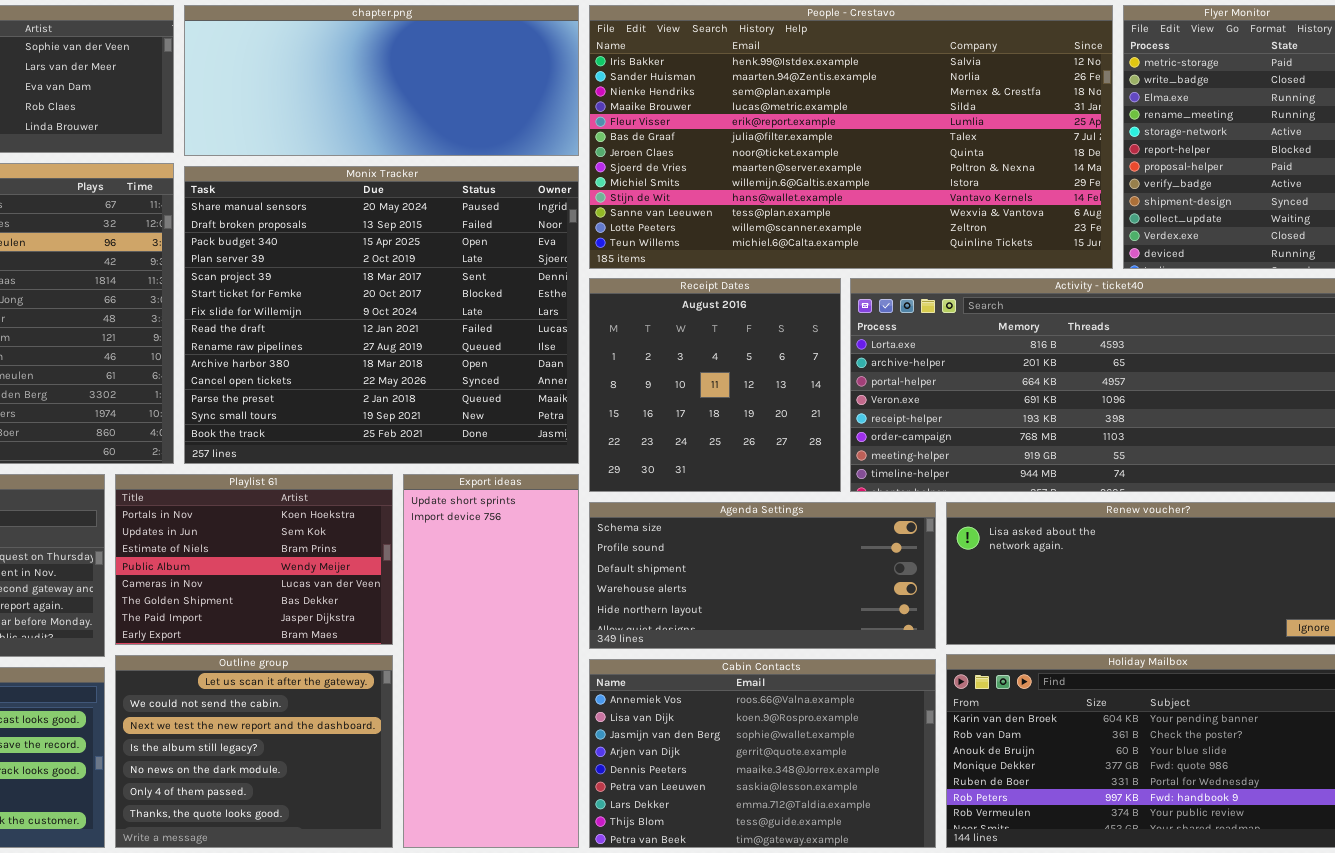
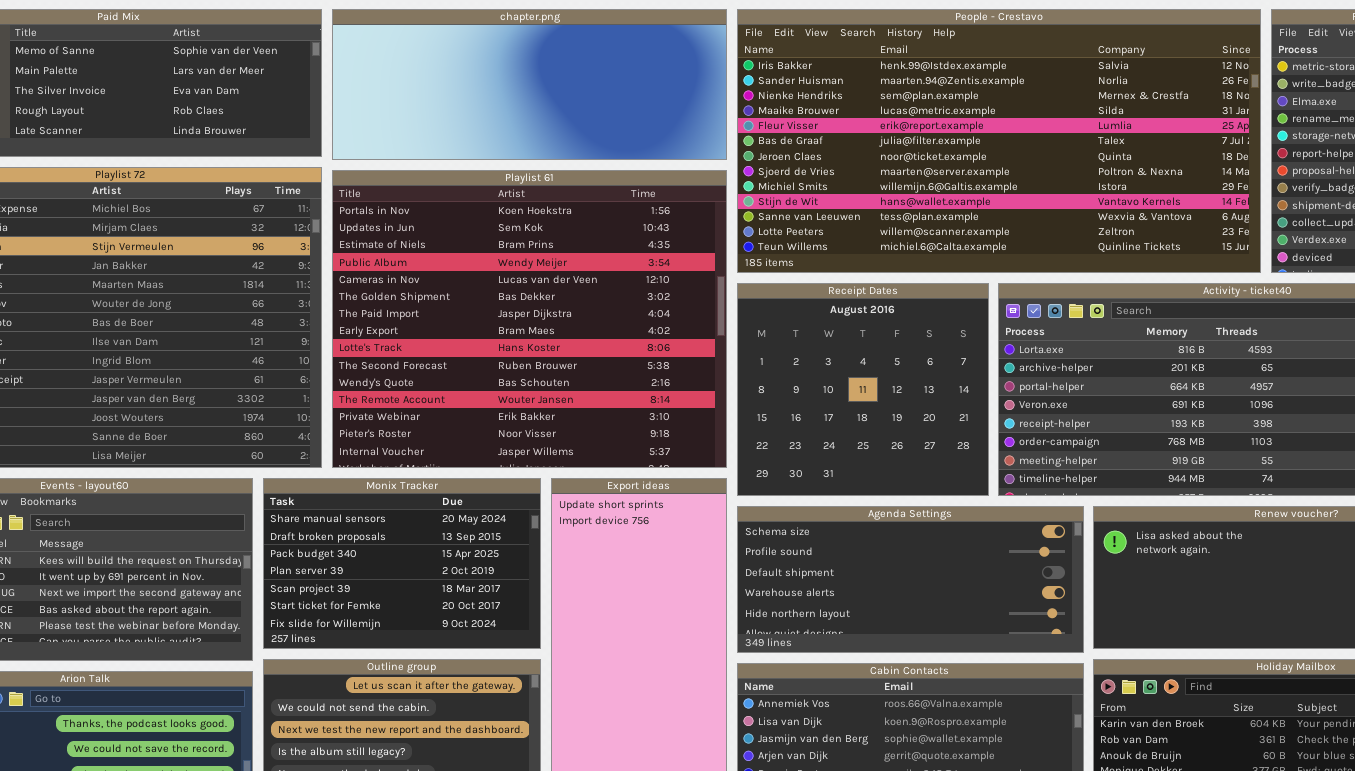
Monix Tracker: [184,166,579,464] -> [263,478,541,649], moved, resized
Playlist 61: [115,474,393,645] -> [332,170,727,468], moved, resized

